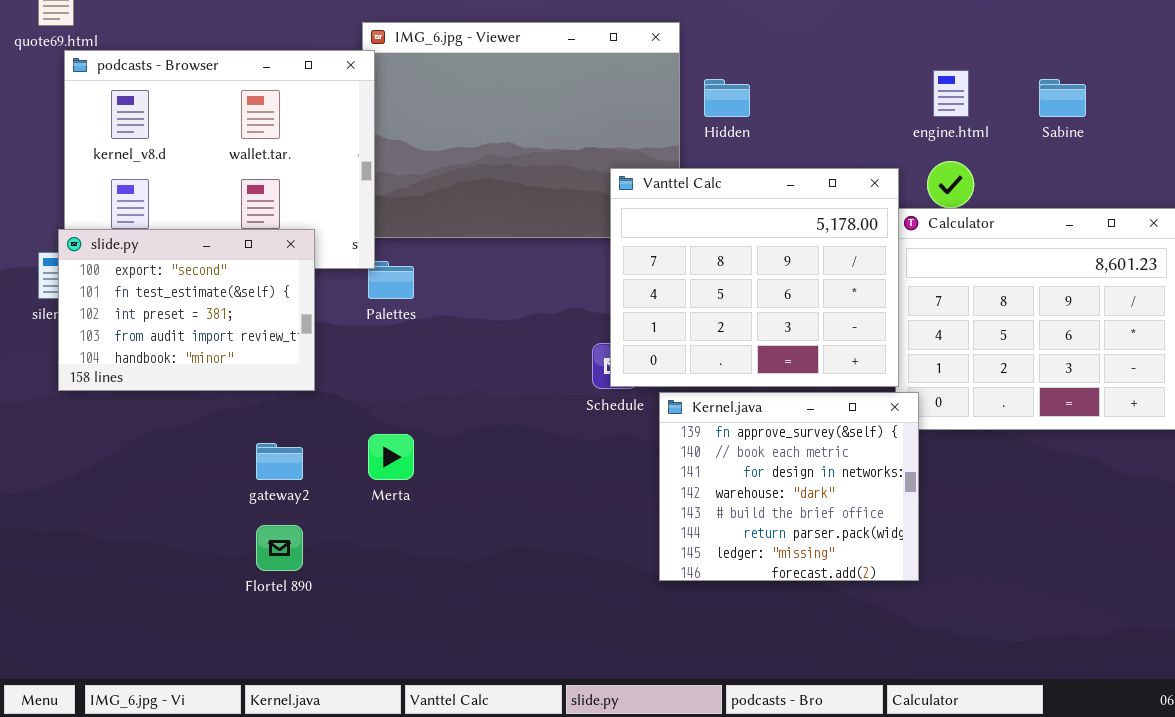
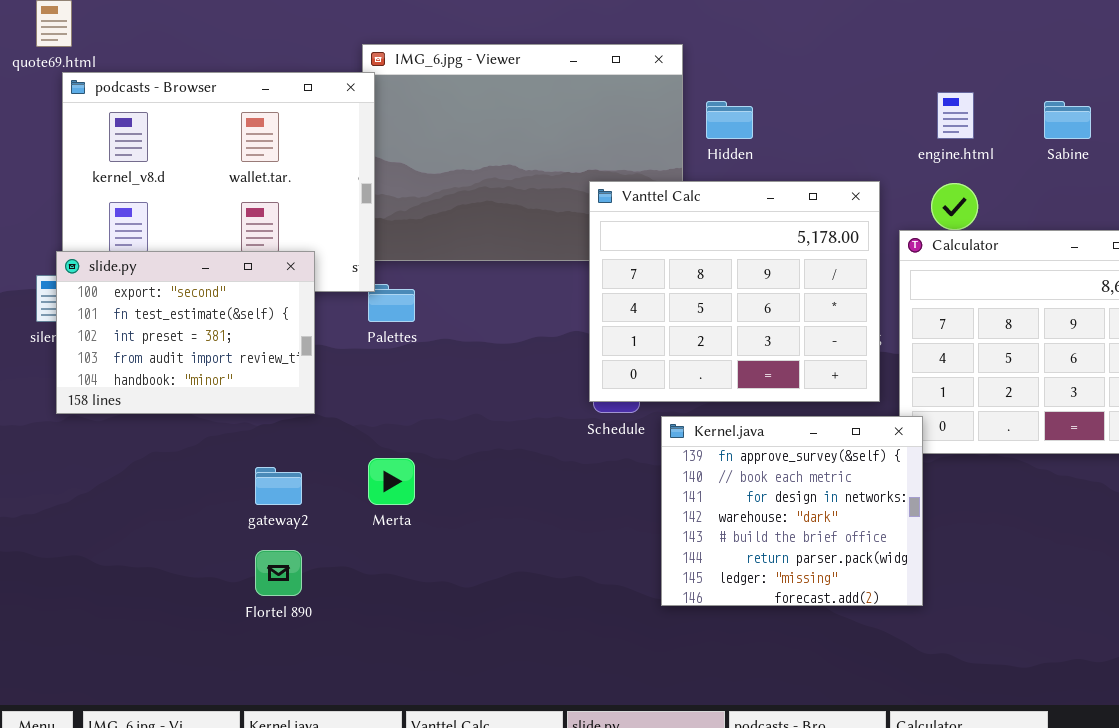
Vanttel Calc: [610,168,899,387] -> [589,181,880,402], moved

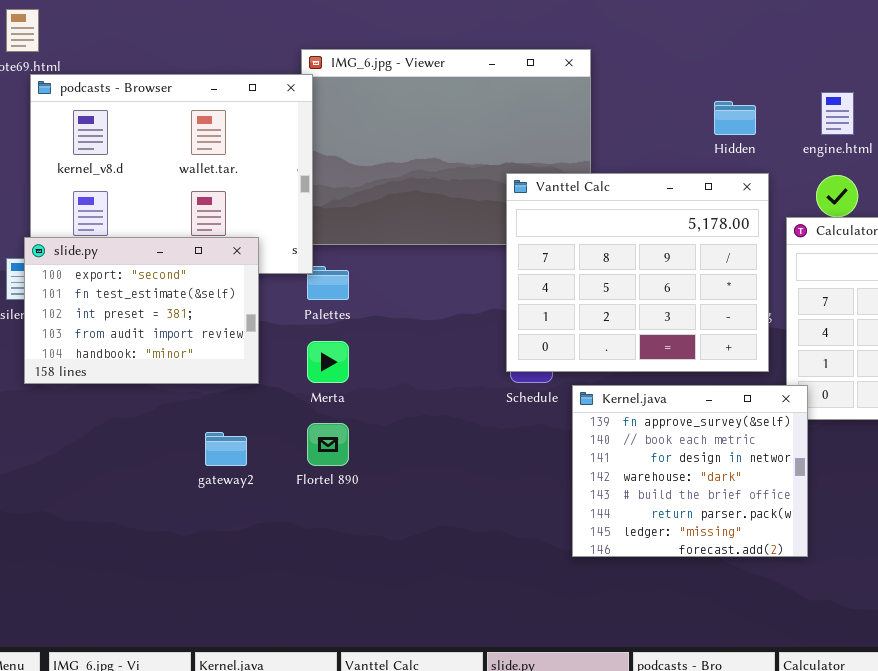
Hidden: [706,101,753,139] -> [714,101,756,135], moved
Merta: [368,458,415,505] -> [307,341,349,383], moved
Flortel 890: [255,550,302,596] -> [307,423,349,466], moved

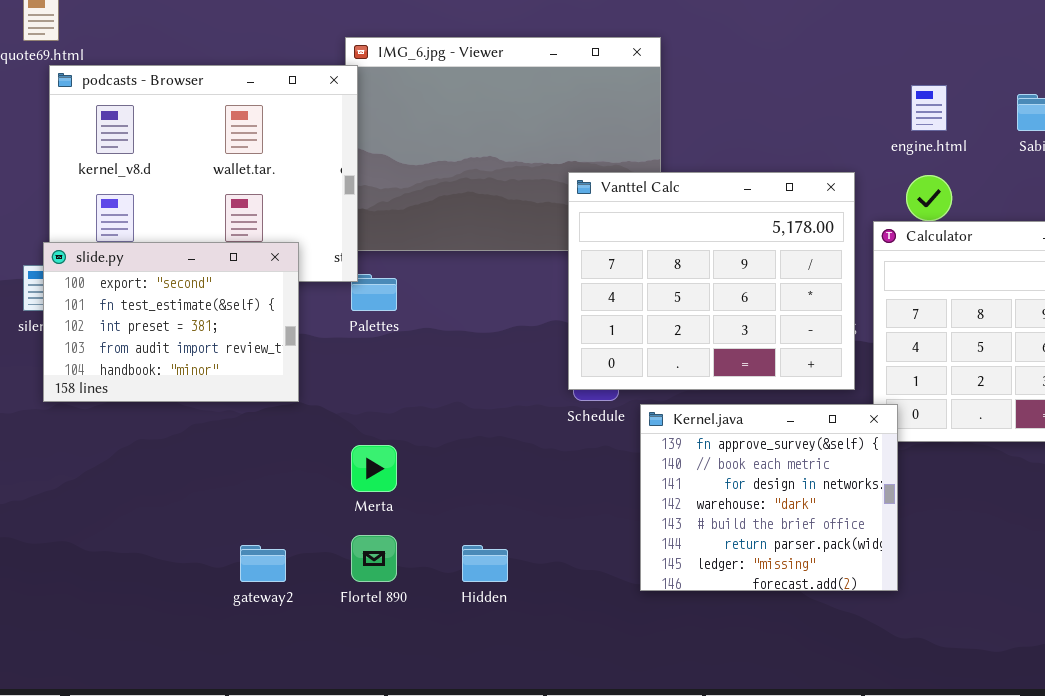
Hidden: [714,101,756,135] -> [462,545,508,582], moved
Merta: [307,341,349,383] -> [351,445,397,492], moved
Flortel 890: [307,423,349,466] -> [351,535,397,582], moved
gateway2: [205,432,247,466] -> [240,545,286,582], moved

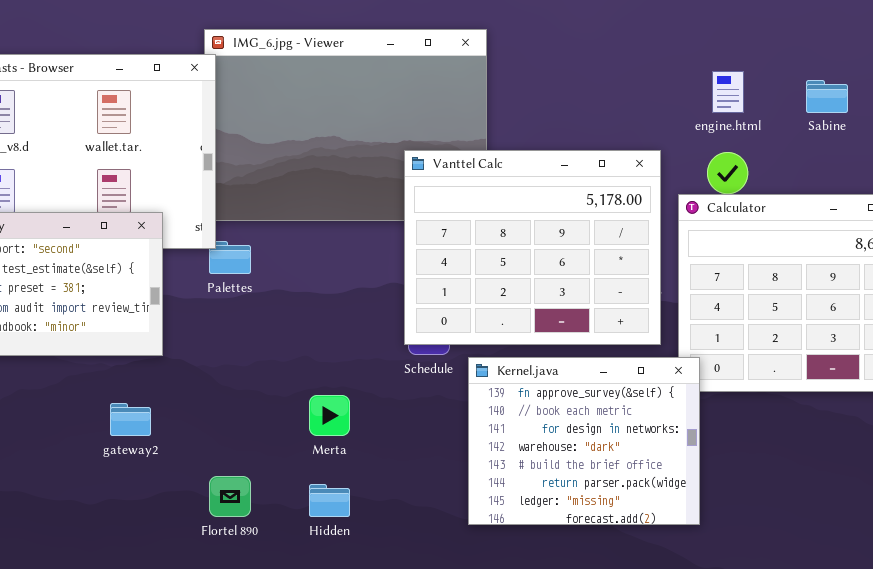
Merta: [351,445,397,492] -> [309,395,350,436], moved
gateway2: [240,545,286,582] -> [110,403,151,436], moved

